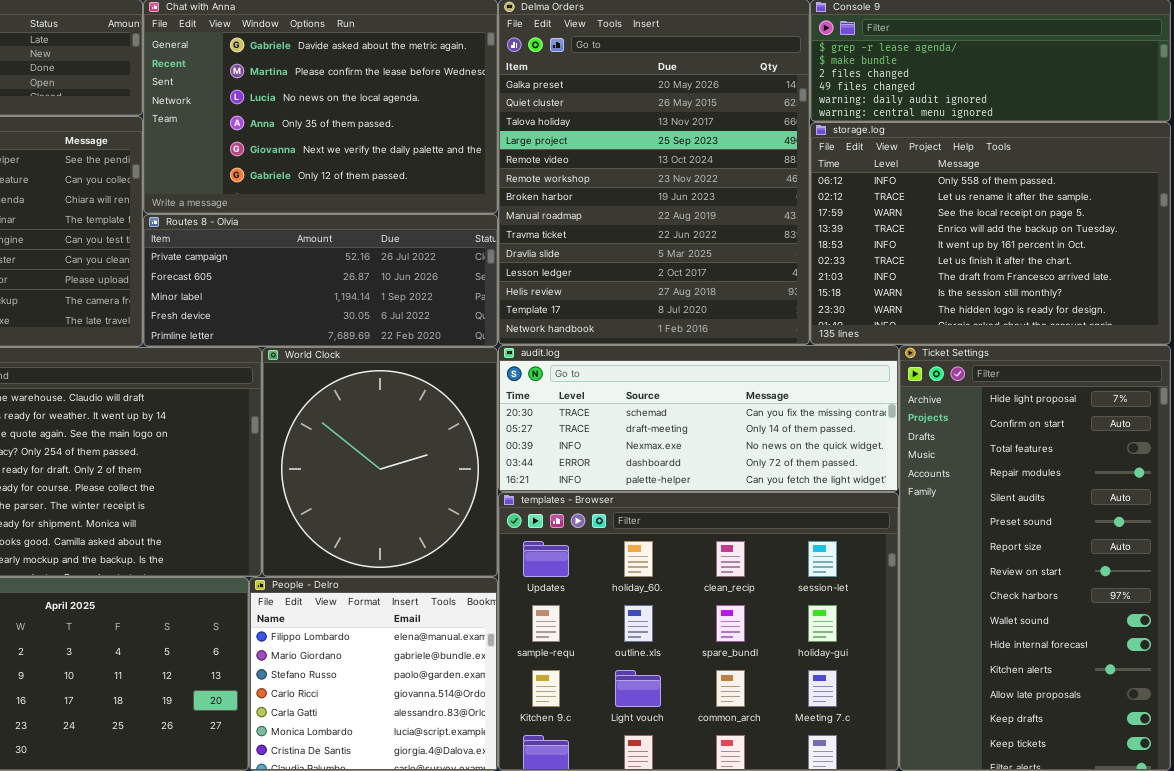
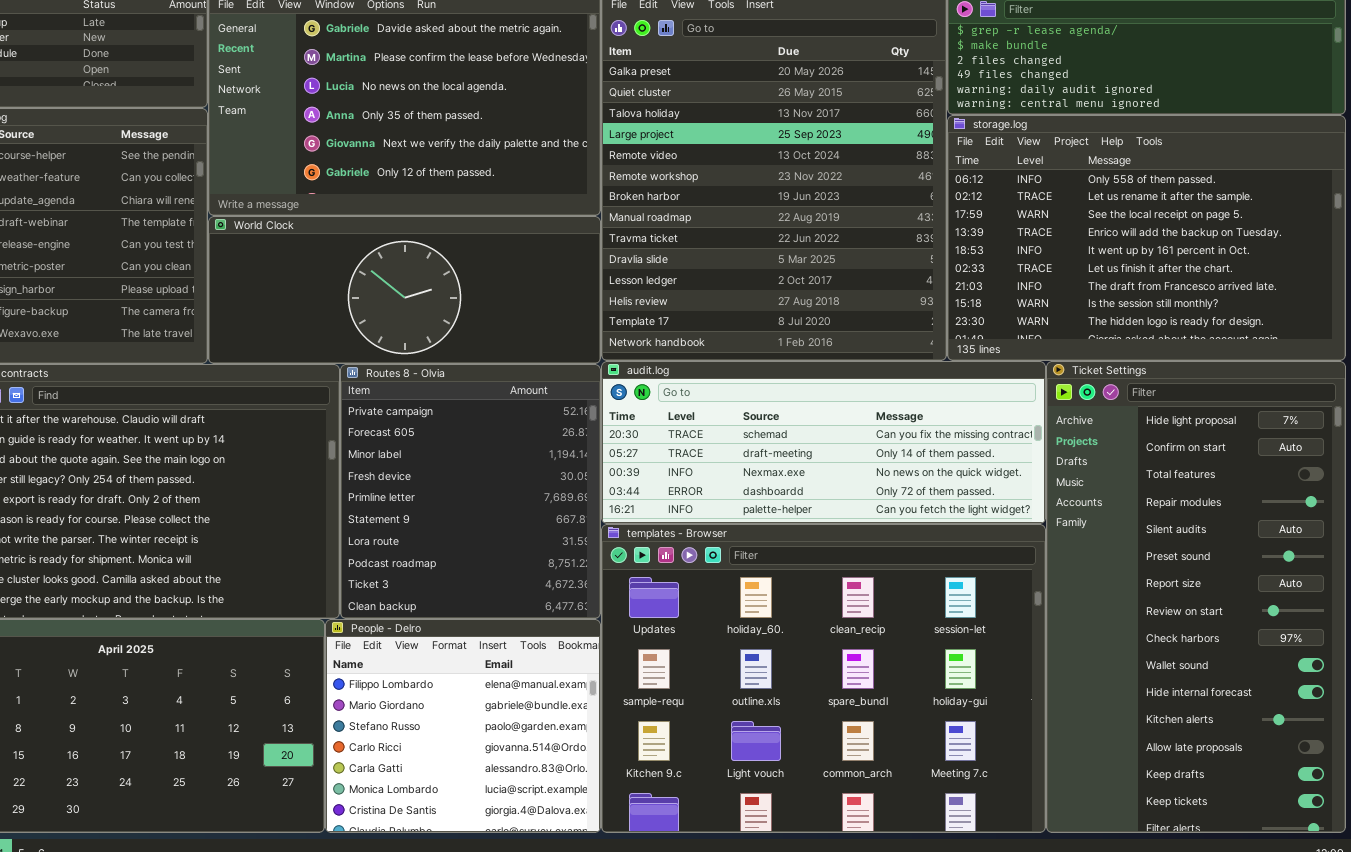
Routes 8 - Olvia: [143,214,498,347] -> [340,364,601,619], moved, resized
World Clock: [262,347,498,577] -> [208,216,601,364], moved, resized

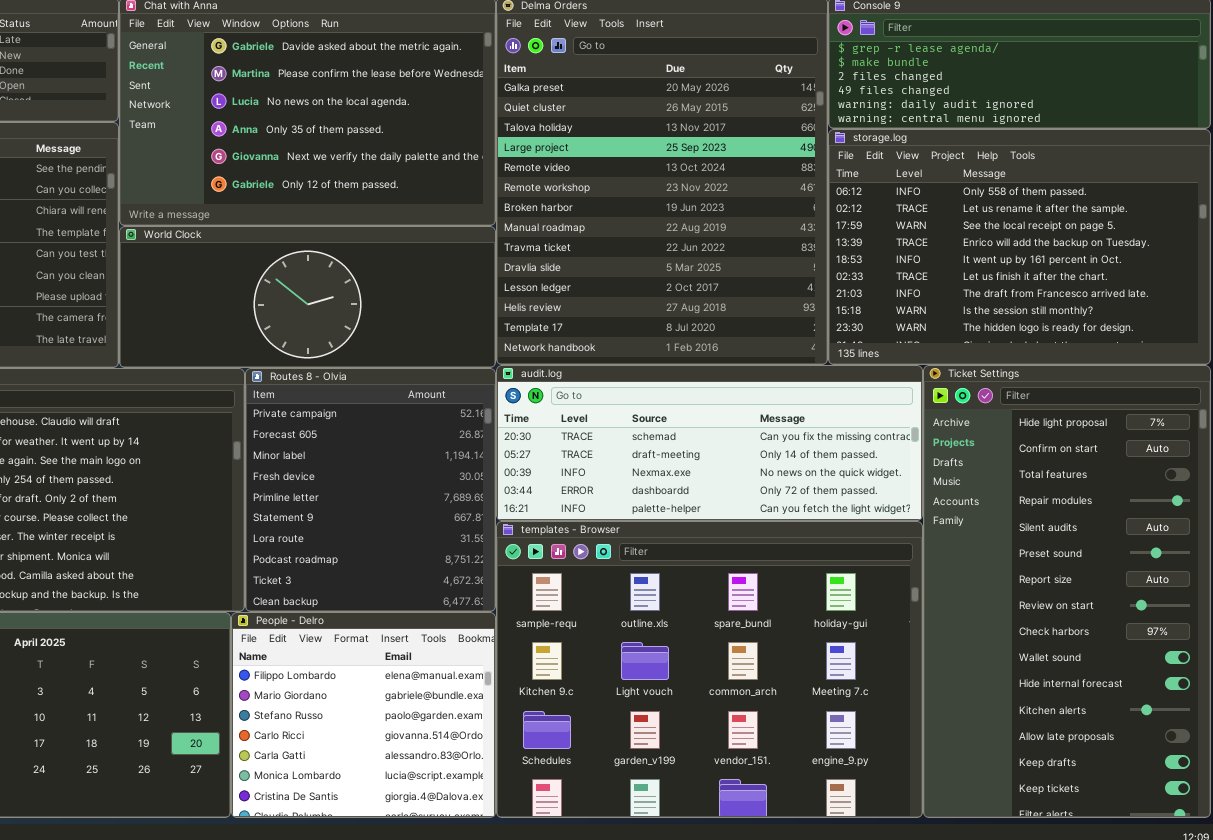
templates - Browser: [601,524,1046,833] -> [496,521,923,818], scrolled down 1 row

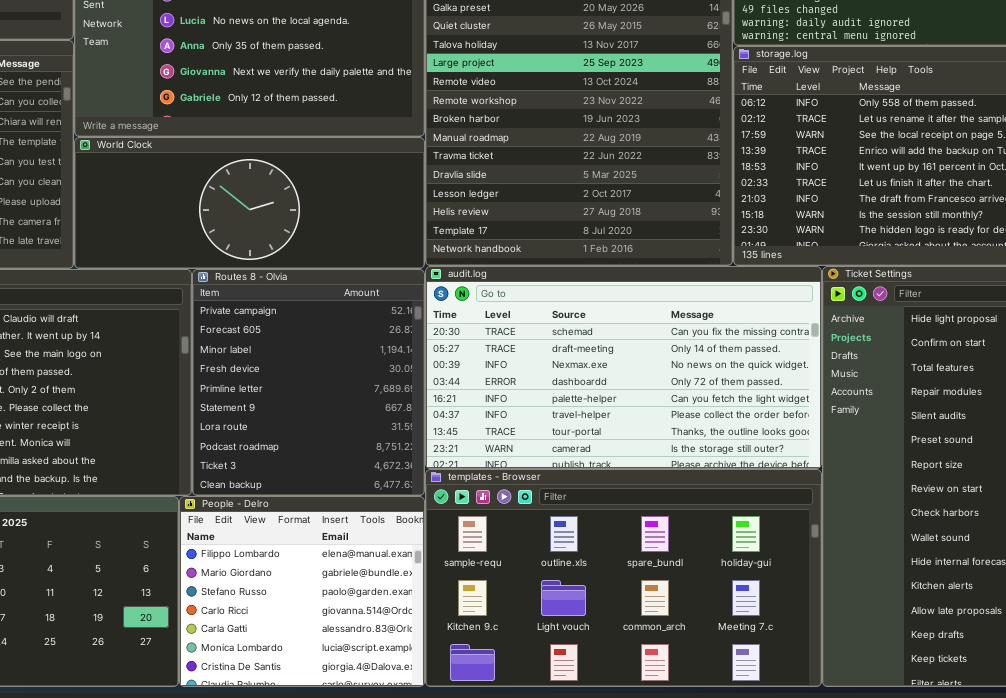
audit.log: [496,365,923,521] -> [425,266,822,469], resized
templates - Browser: [496,521,923,818] -> [425,469,822,687], resized

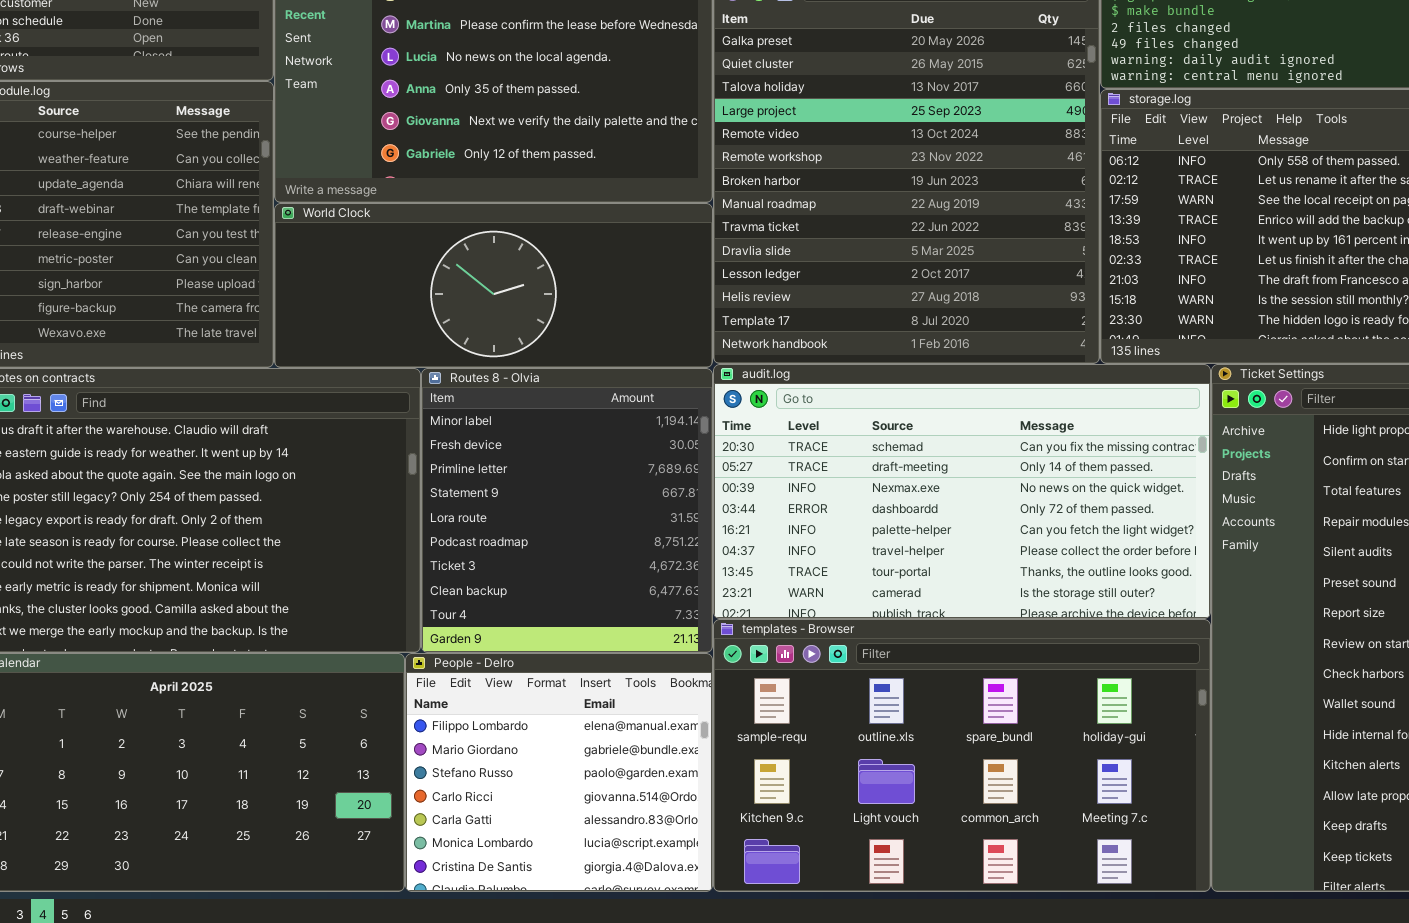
Routes 8 - Olvia: [192,269,425,496] -> [421,368,713,653], scrolled down 2 rows

